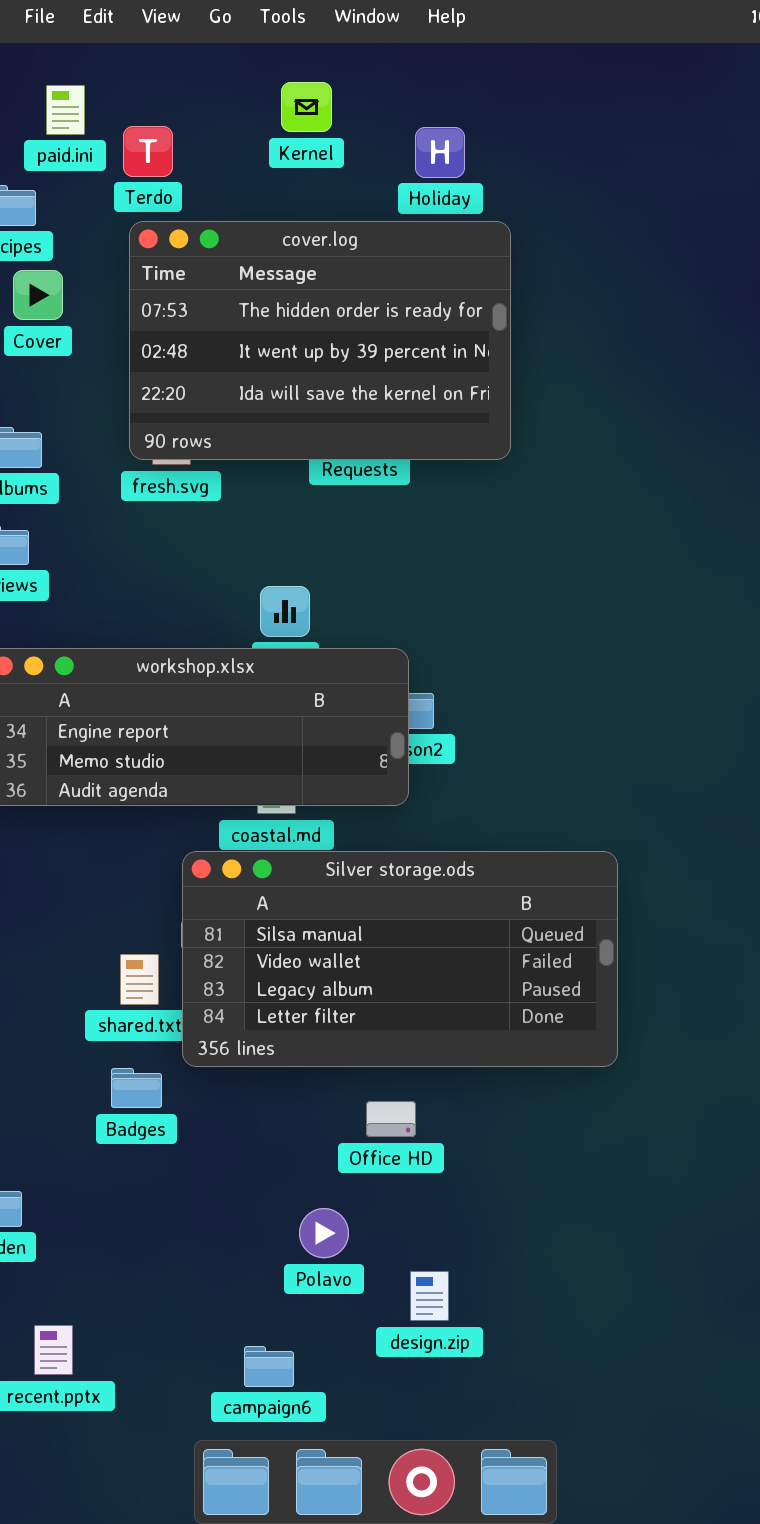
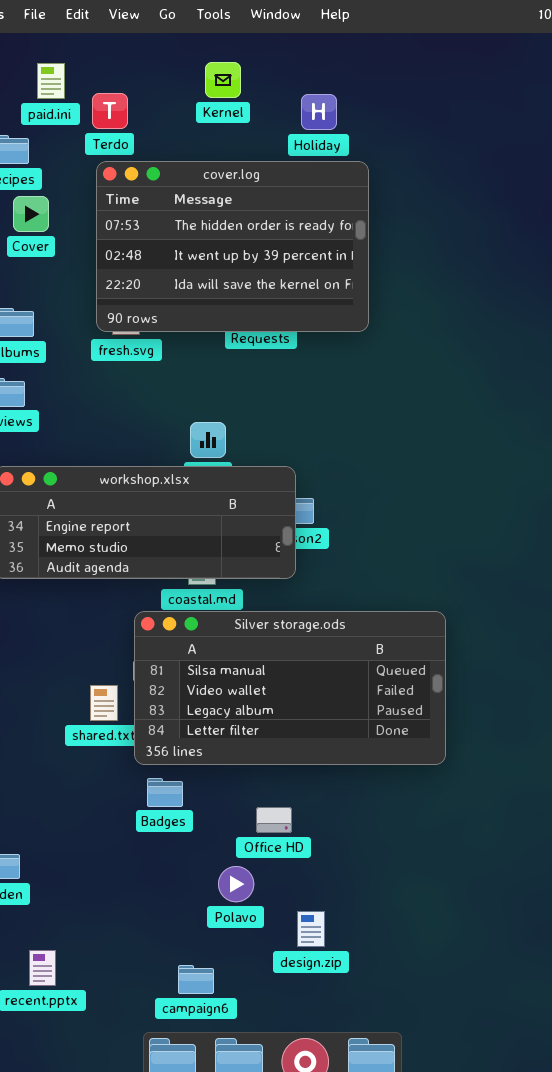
Badges: [111,1068,162,1108] -> [147,778,183,807], moved
Office HD: [366,1101,416,1137] -> [256,807,292,833], moved

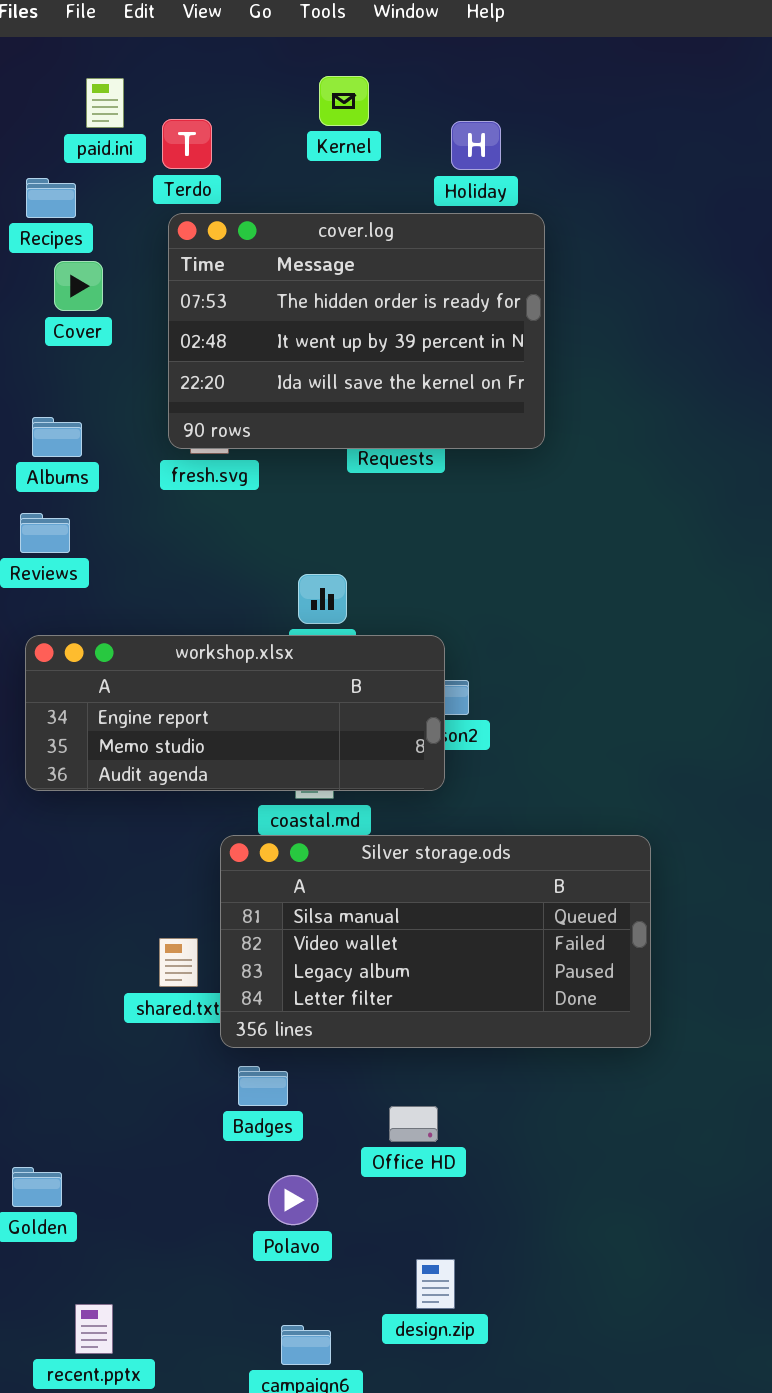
Polavo: [218,866,254,902] -> [268,1175,318,1225], moved
design.zip: [297,911,325,947] -> [416,1259,455,1309], moved

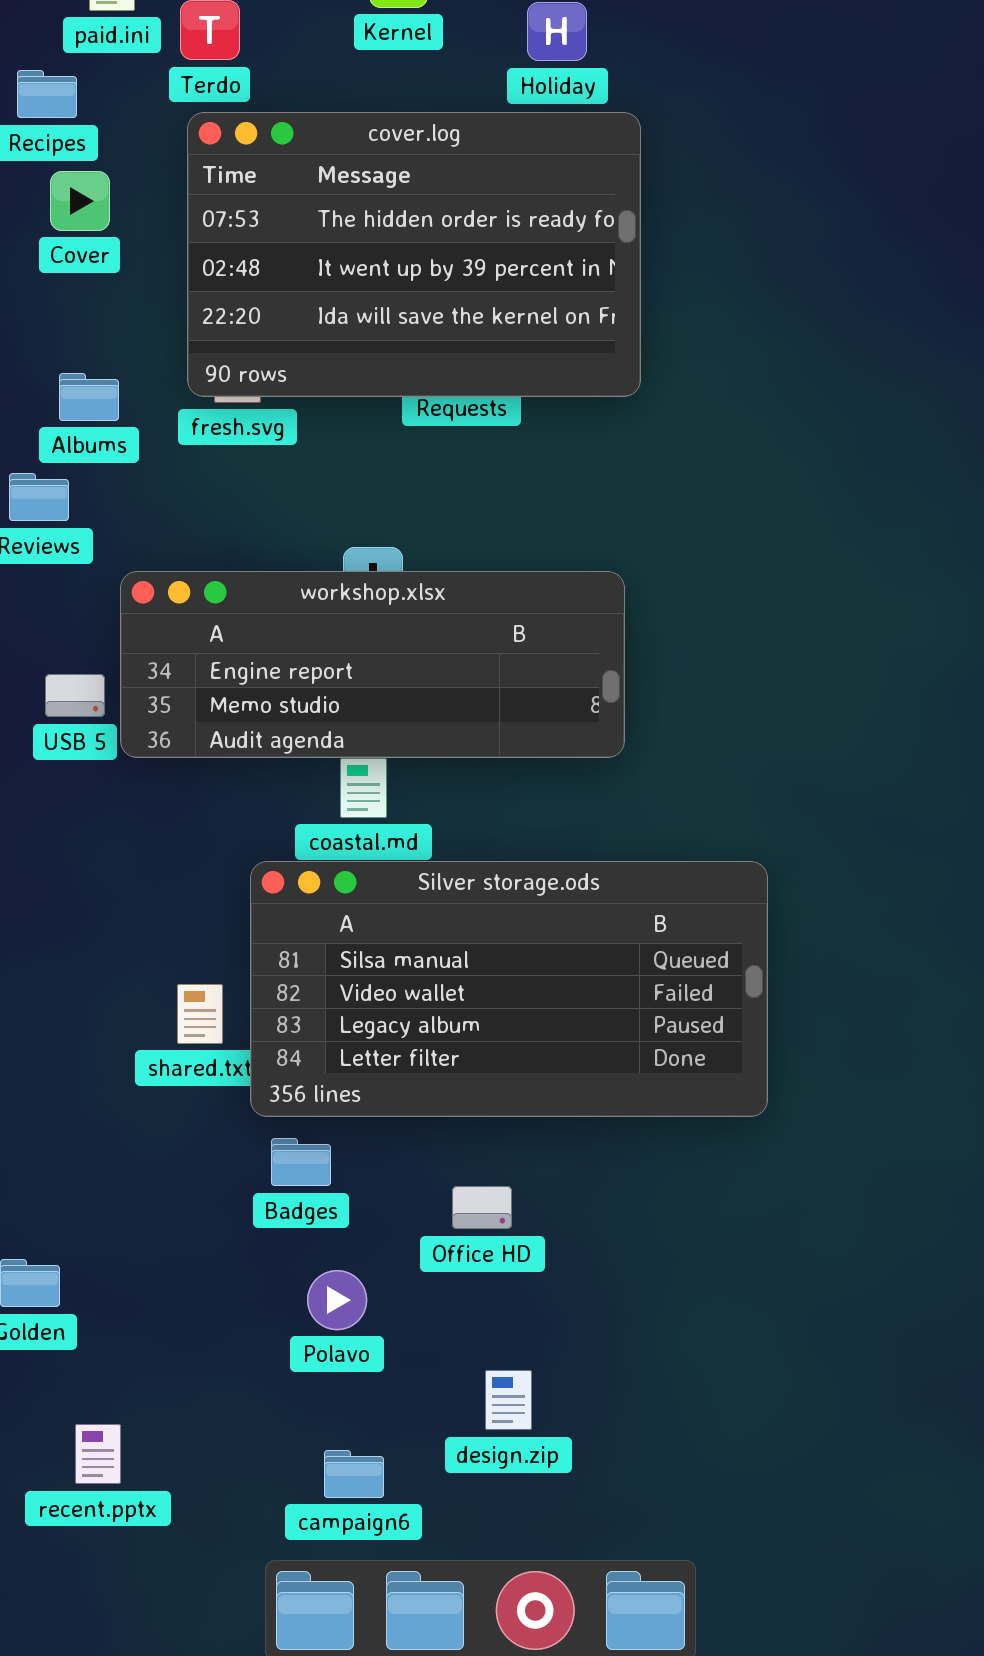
Albums: [32,417,82,457] -> [59,373,119,421], moved
workshop.xlsx: [25,635,445,791] -> [120,571,625,758], moved

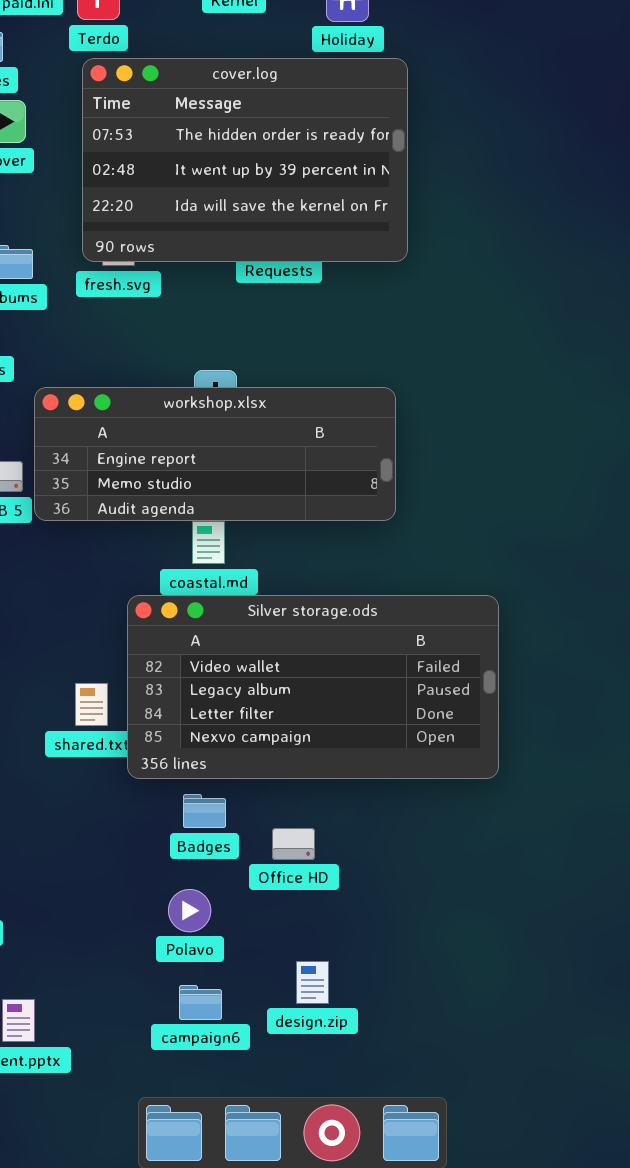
Silver storage.ods: [250,861,768,1117] -> [127,595,499,779], scrolled down 1 row
Badges: [271,1138,331,1186] -> [183,794,226,828], moved
campaign6: [324,1450,384,1498] -> [179,985,222,1020], moved

